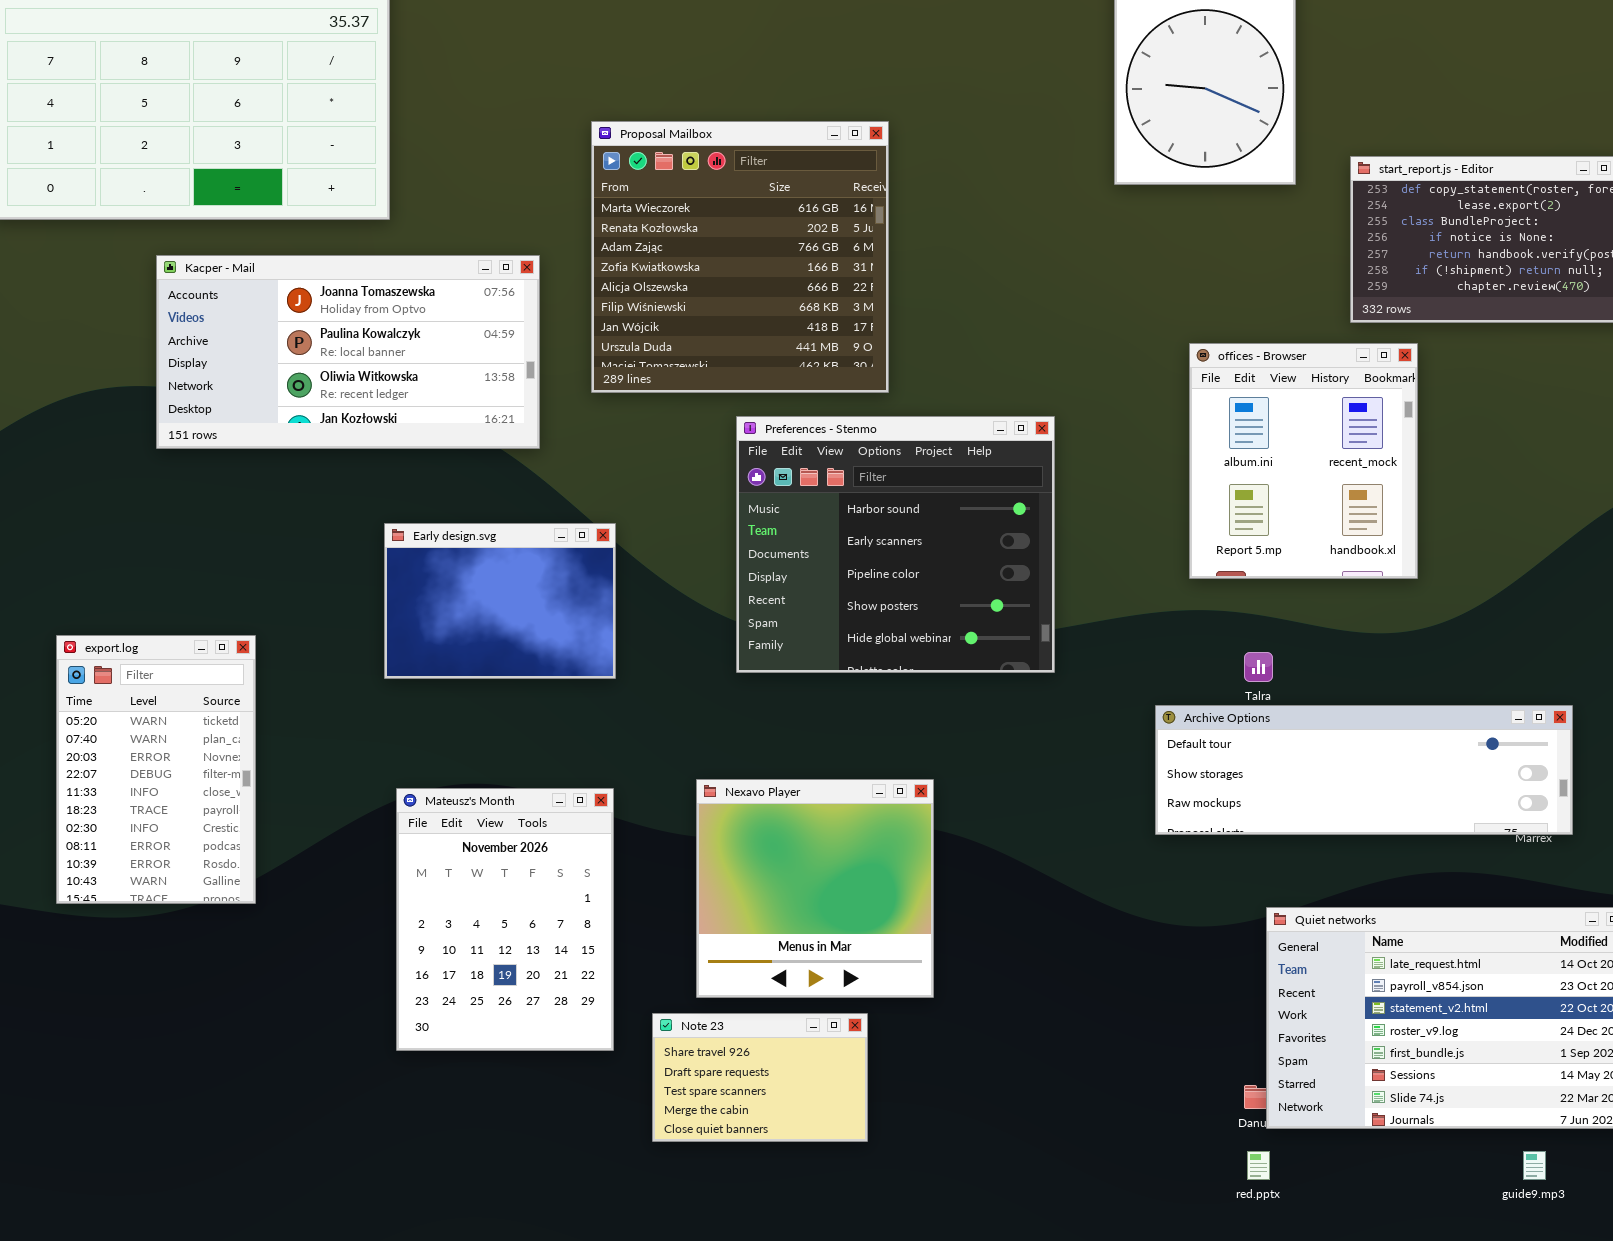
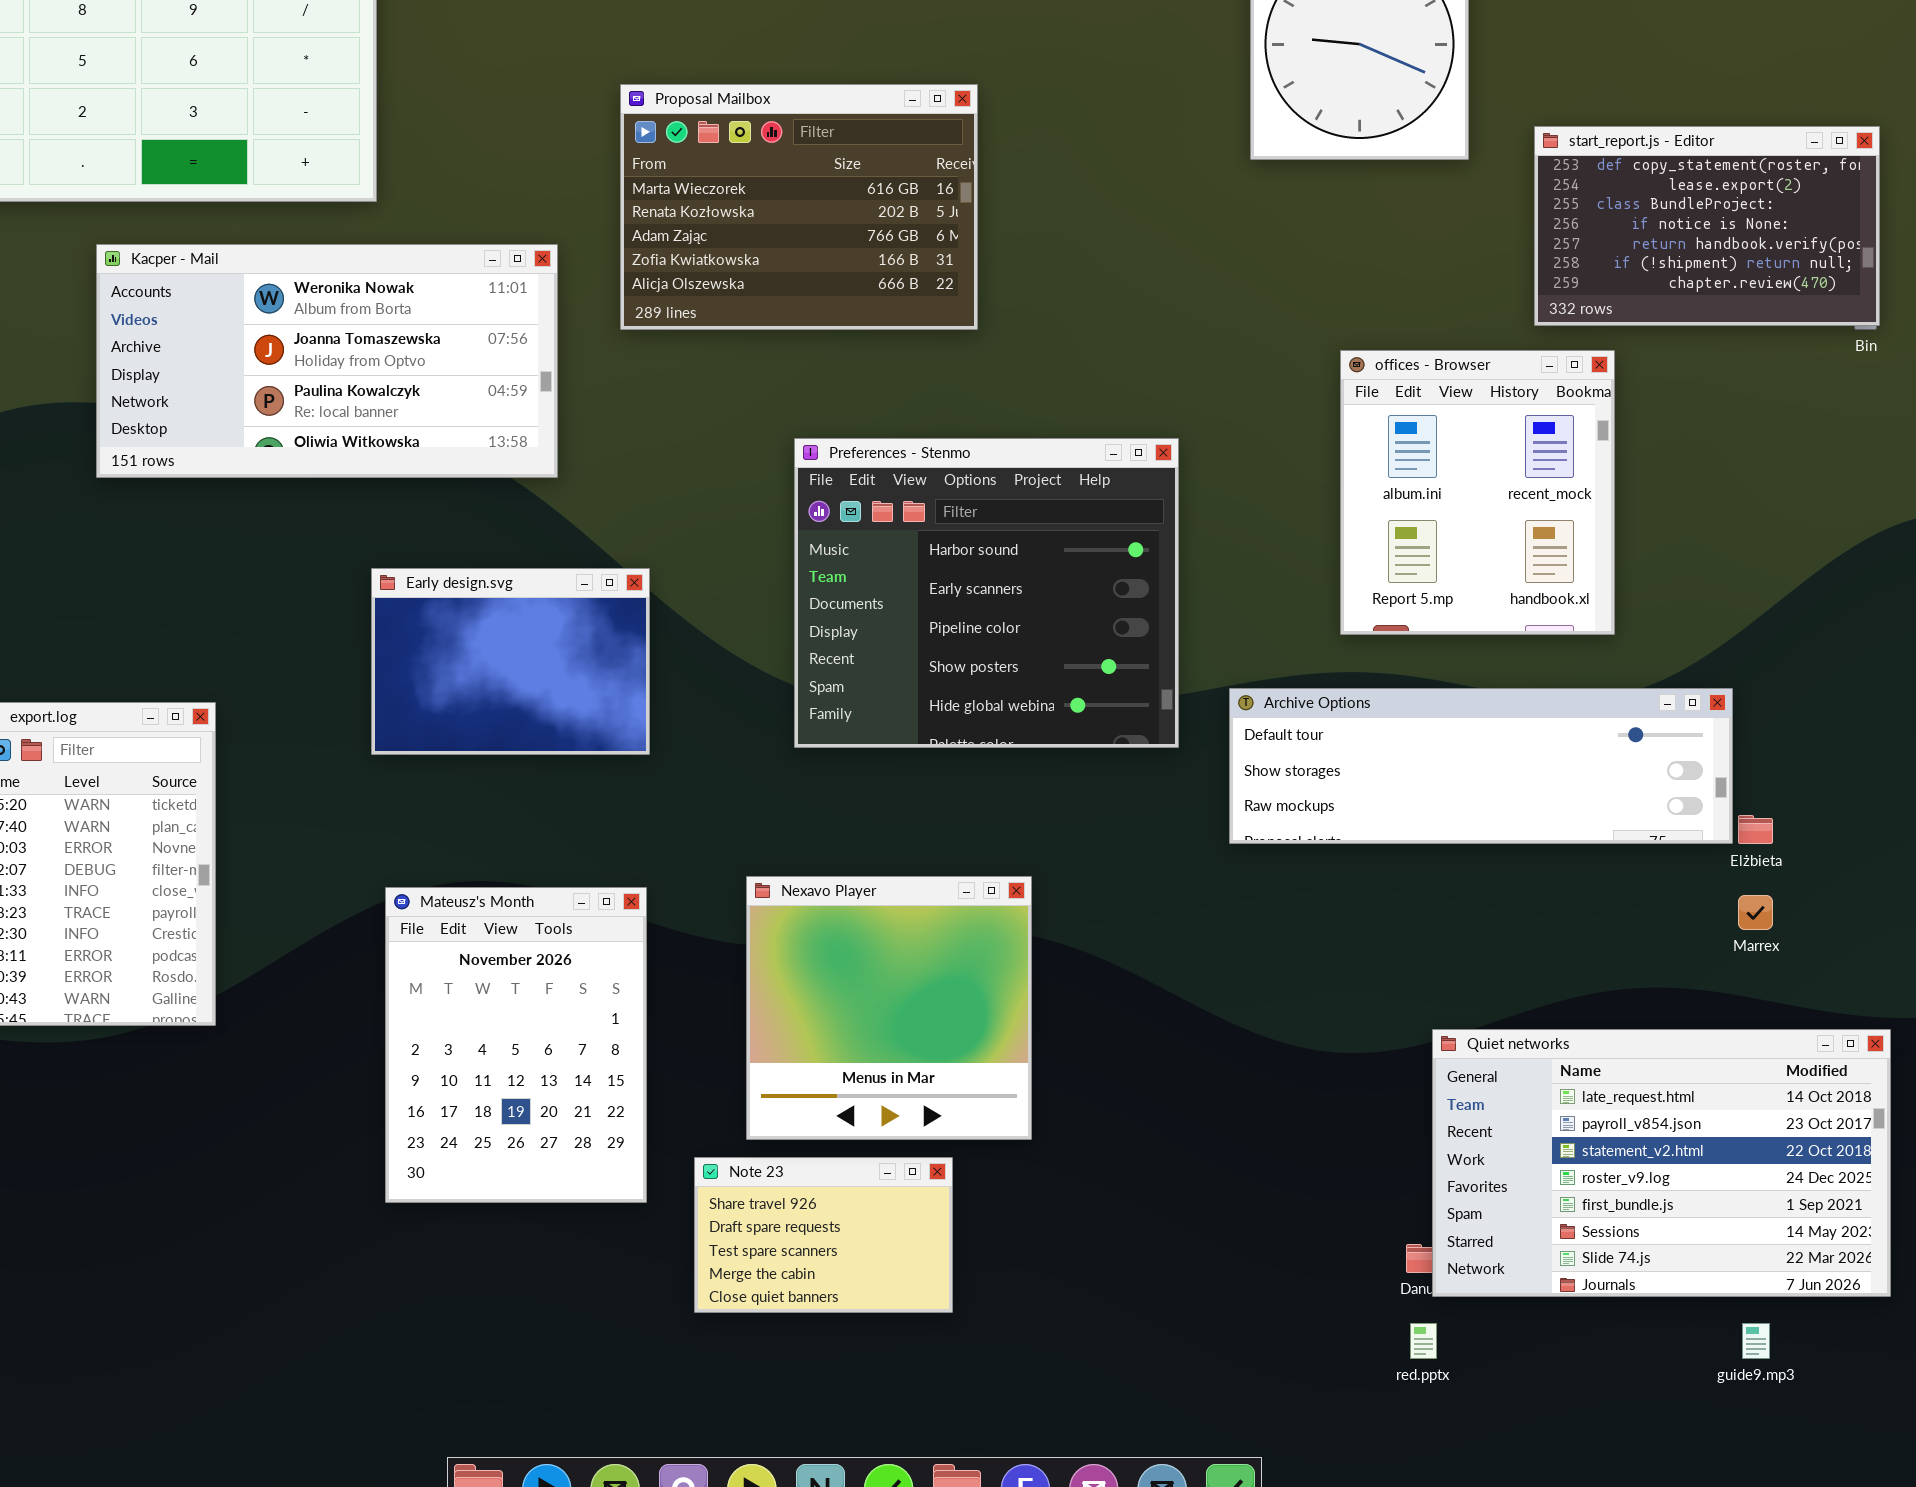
Proposal Mailbox: [591,121,889,393] -> [620,84,978,330], resized
Kacper - Mail: [156,255,540,449] -> [96,244,558,478], scrolled up 1 row
Archive Options: [1155,705,1573,835] -> [1229,688,1733,844], moved

